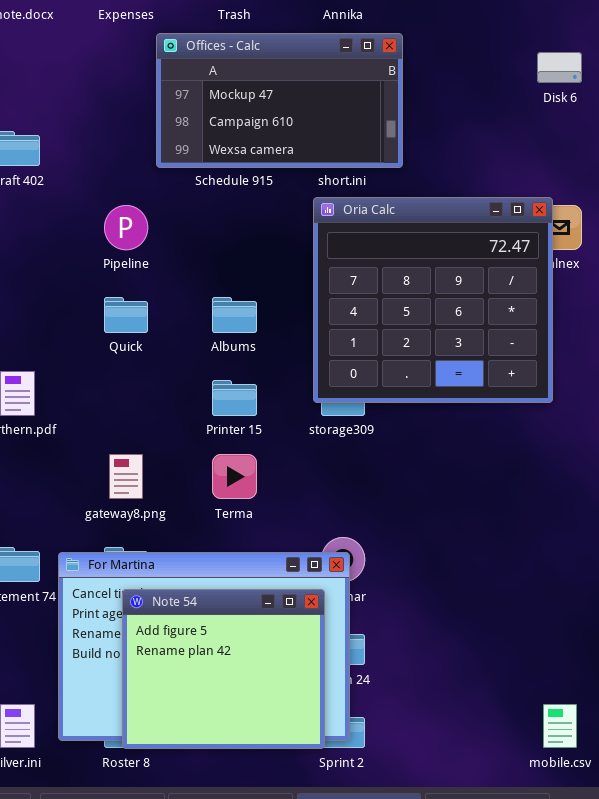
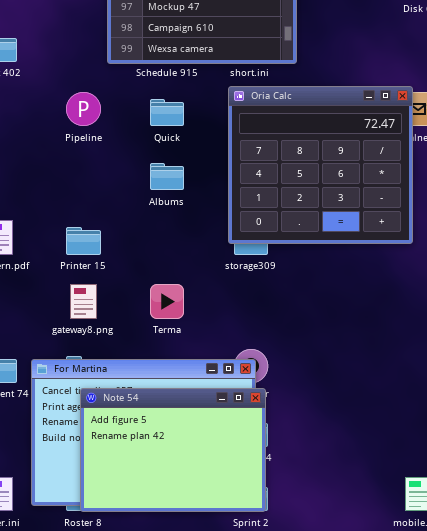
Quick: [104,297,148,333] -> [150,99,184,126], moved
Printer 15: [212,380,257,416] -> [66,227,101,255], moved
Note 54: [122,589,325,749] -> [80,388,266,512], resized

